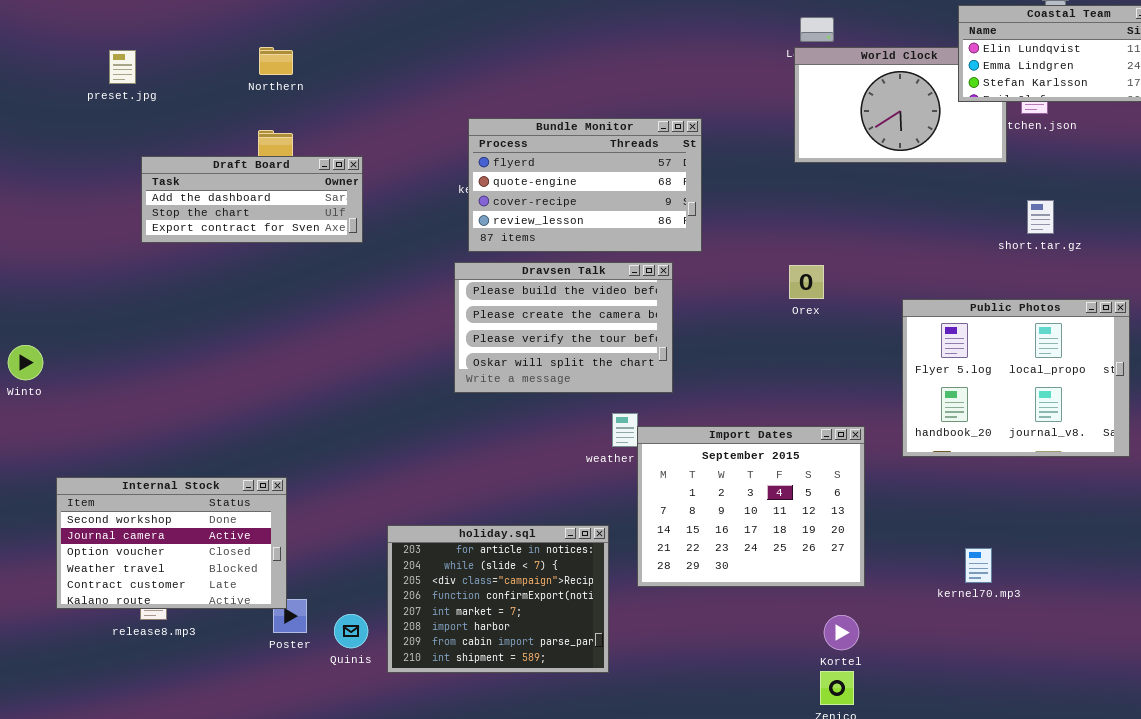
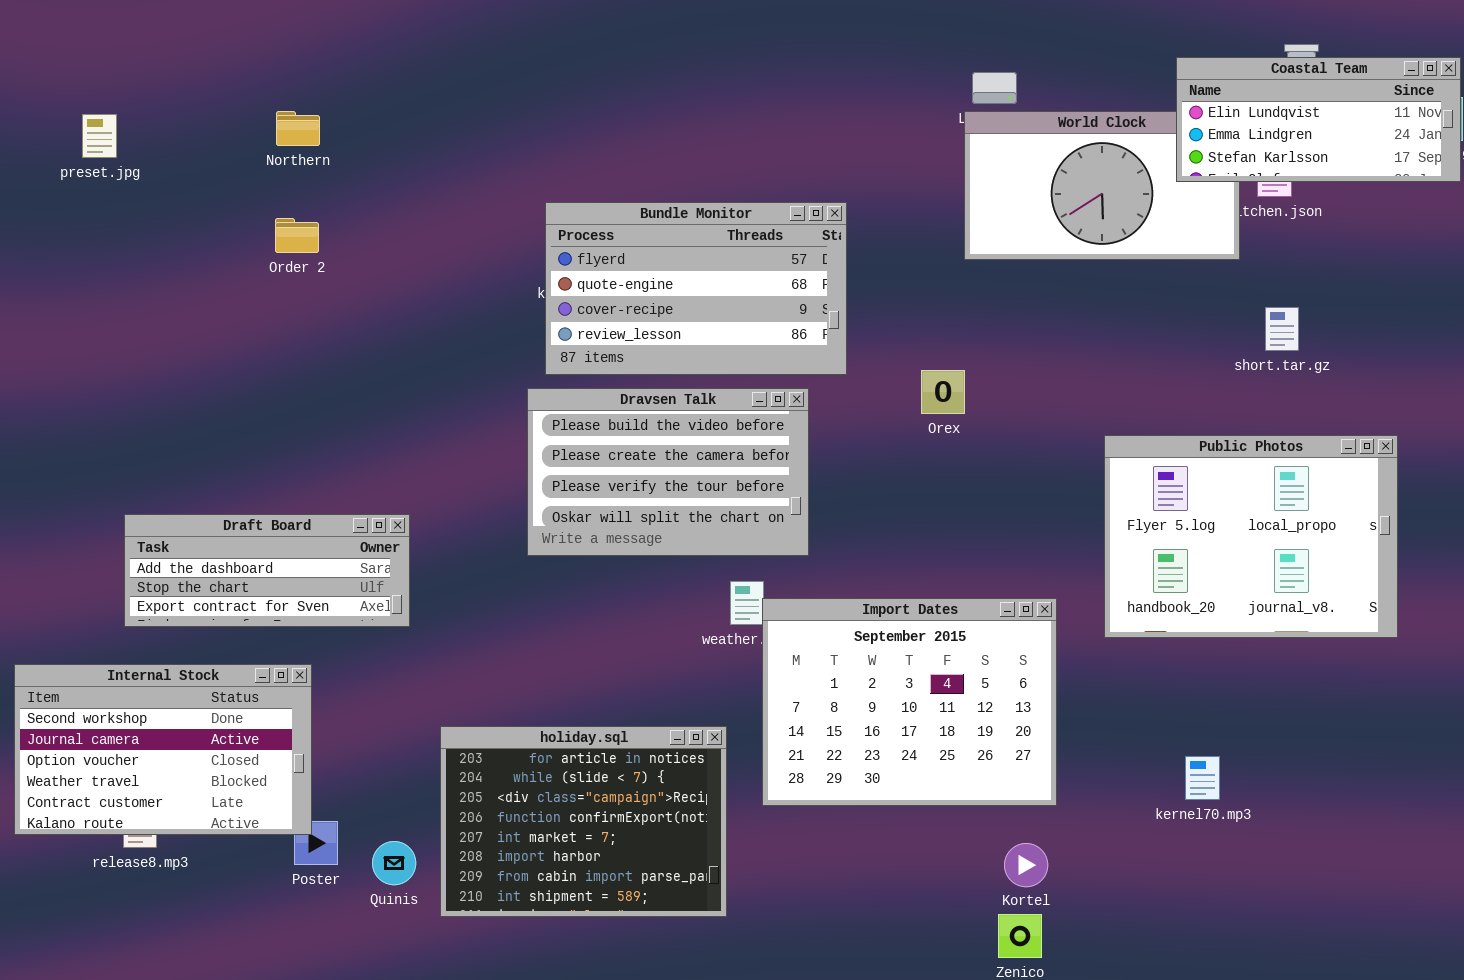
Draft Board: [141,156,363,243] -> [124,514,410,627], moved
Orex: [789,265,824,299] -> [921,370,965,414], moved

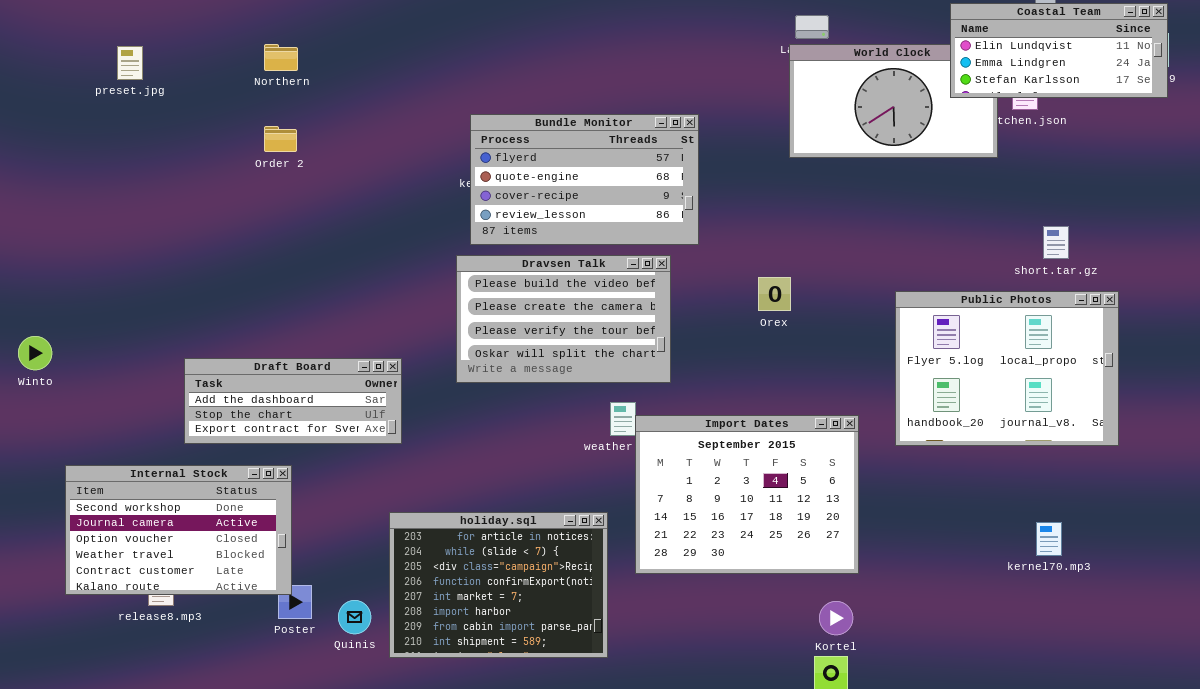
short.tar.gz: [1265,307,1299,351] -> [1043,226,1069,259], moved
Orex: [921,370,965,414] -> [758,277,791,311], moved
Draft Board: [124,514,410,627] -> [184,358,402,444], moved
kernel70.mp3: [1185,756,1220,800] -> [1036,522,1062,556], moved

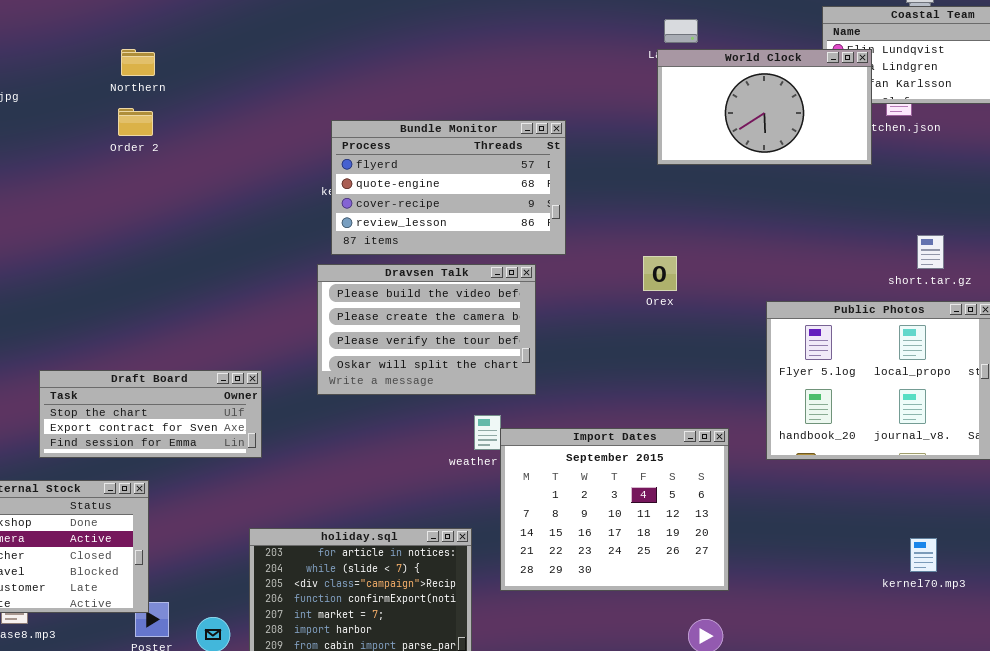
World Clock: [789,44,998,158] -> [657,49,872,165], raised
Order 2: [264,126,297,152] -> [118,108,153,136], moved
Orex: [758,277,791,311] -> [643,256,677,291], moved
Draft Board: [184,358,402,444] -> [39,370,262,458], scrolled down 1 row

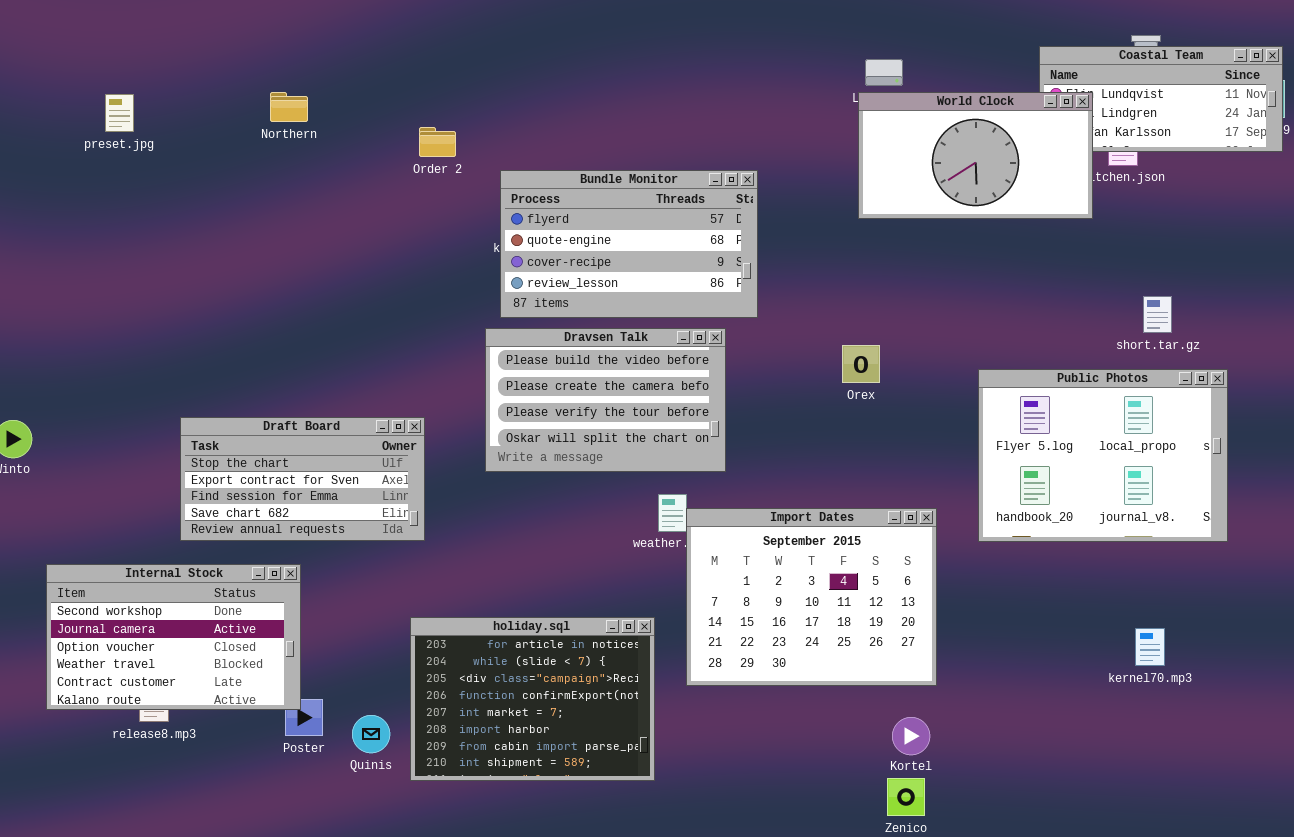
Order 2: [118,108,153,136] -> [419,127,456,157], moved
Orex: [643,256,677,291] -> [842,345,880,383], moved
Draft Board: [39,370,262,458] -> [180,417,425,541], resized

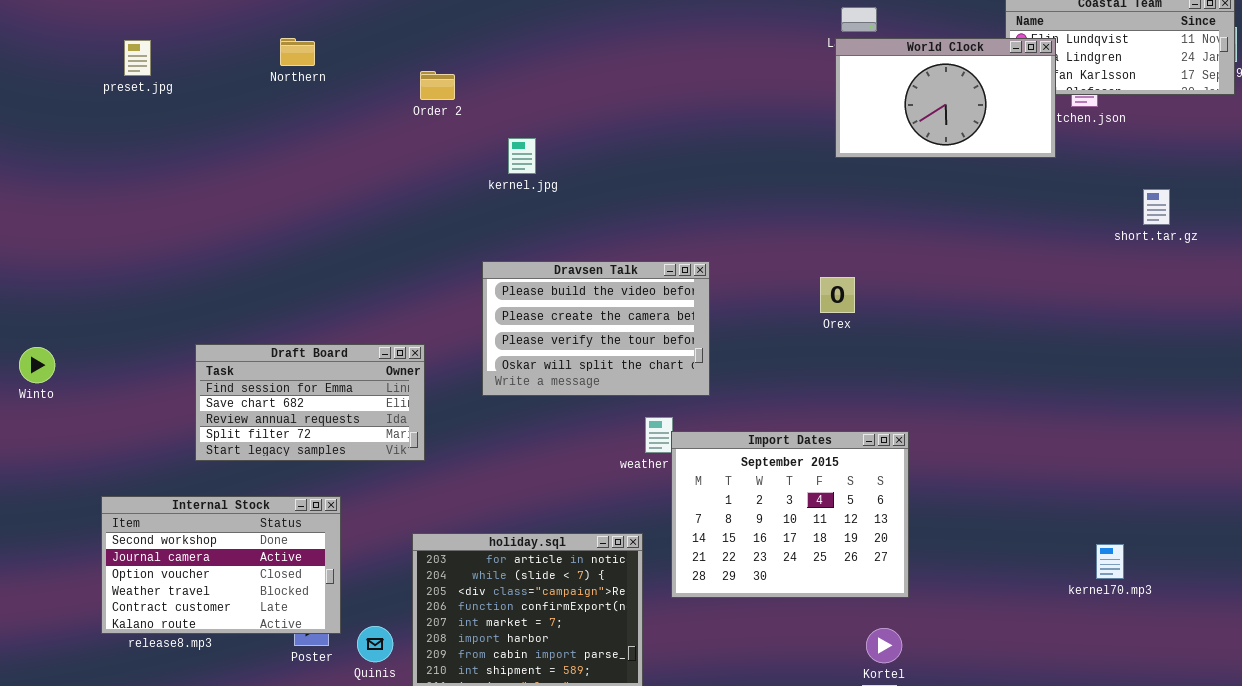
Bundle Monitor: [500,170,758,318] -> none, closed
short.tar.gz: [1143,296,1172,333] -> [1143,189,1170,225], moved
Public Photos: [978,369,1228,542] -> none, closed
Draft Board: [180,417,425,541] -> [195,344,425,461], scrolled down 2 rows
Internal Stock: [46,564,301,710] -> [101,496,341,634], moved

